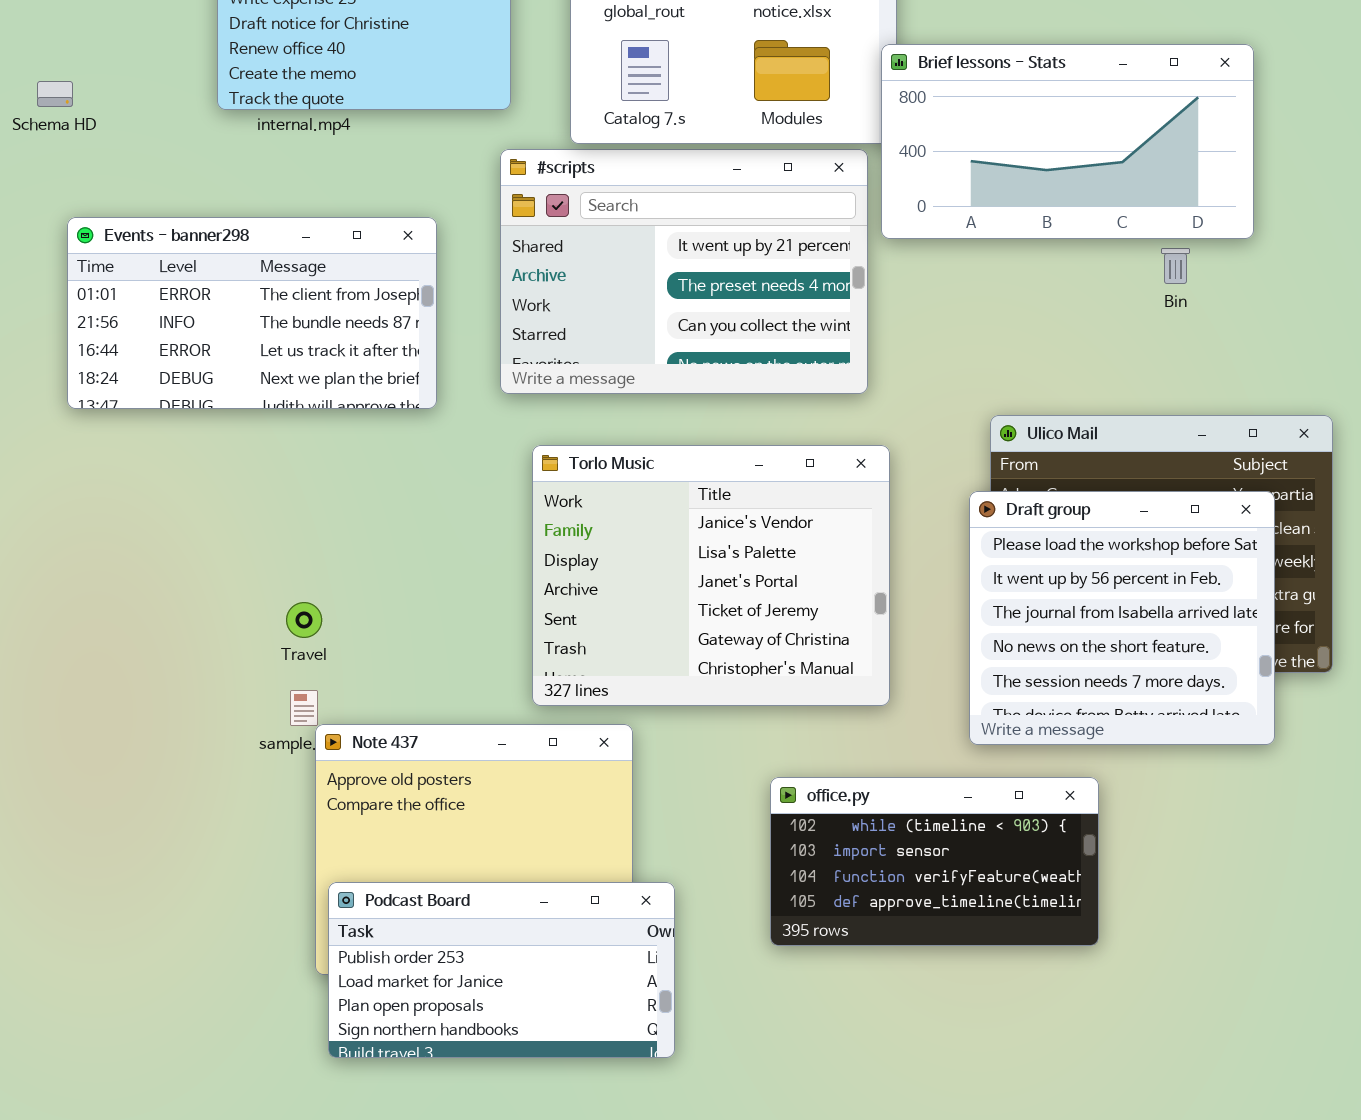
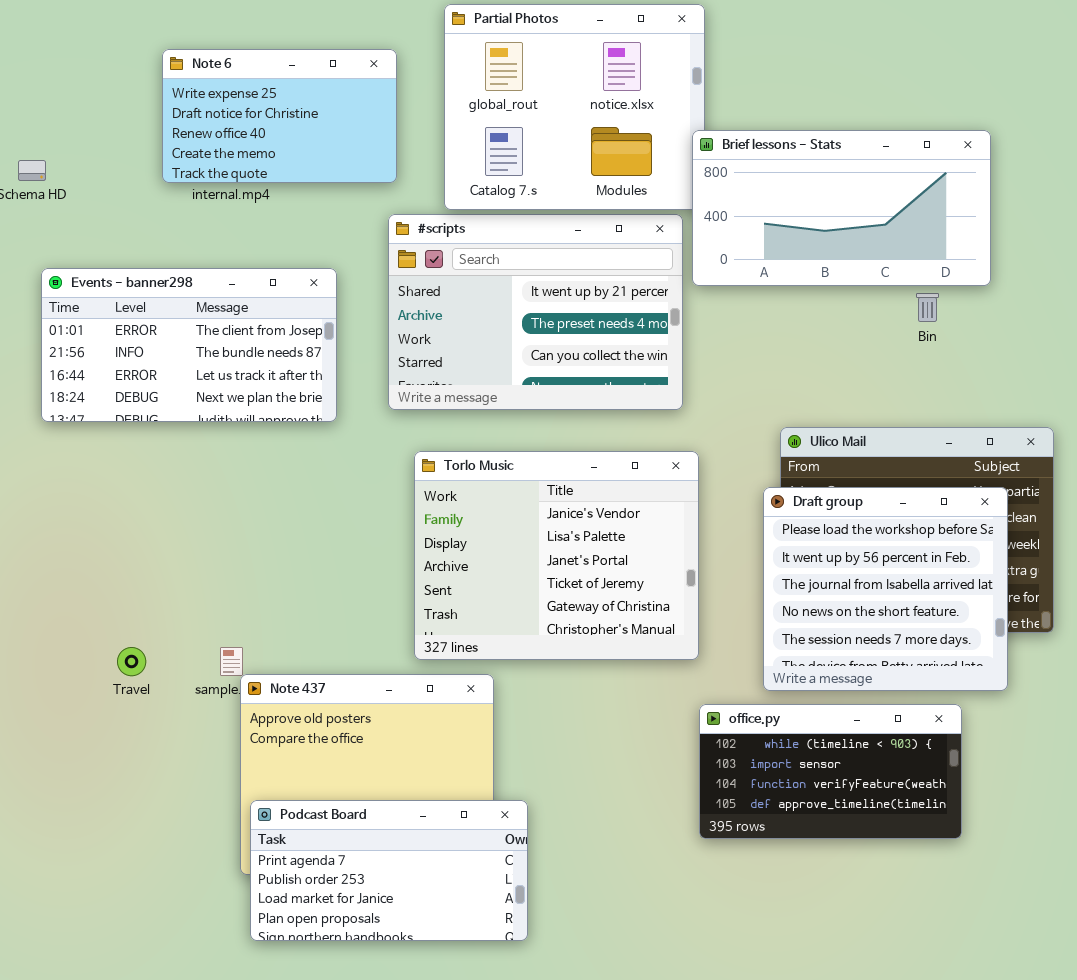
Travel: [286,602,322,638] -> [117,647,146,676], moved
office.py: [770,777,1099,946] -> [699,704,962,839], moved
Podcast Board: [328,882,675,1058] -> [250,800,528,941], scrolled up 1 row

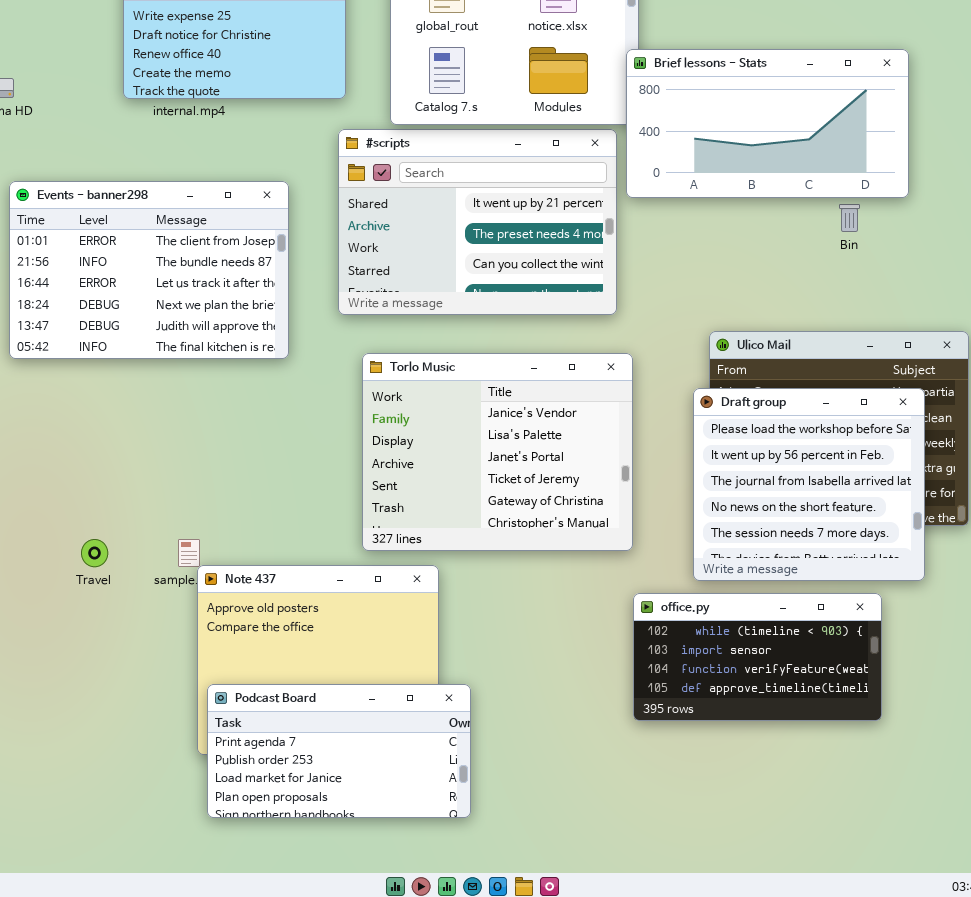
Events - banner298: [41,268,337,422] -> [9,181,289,359], resized

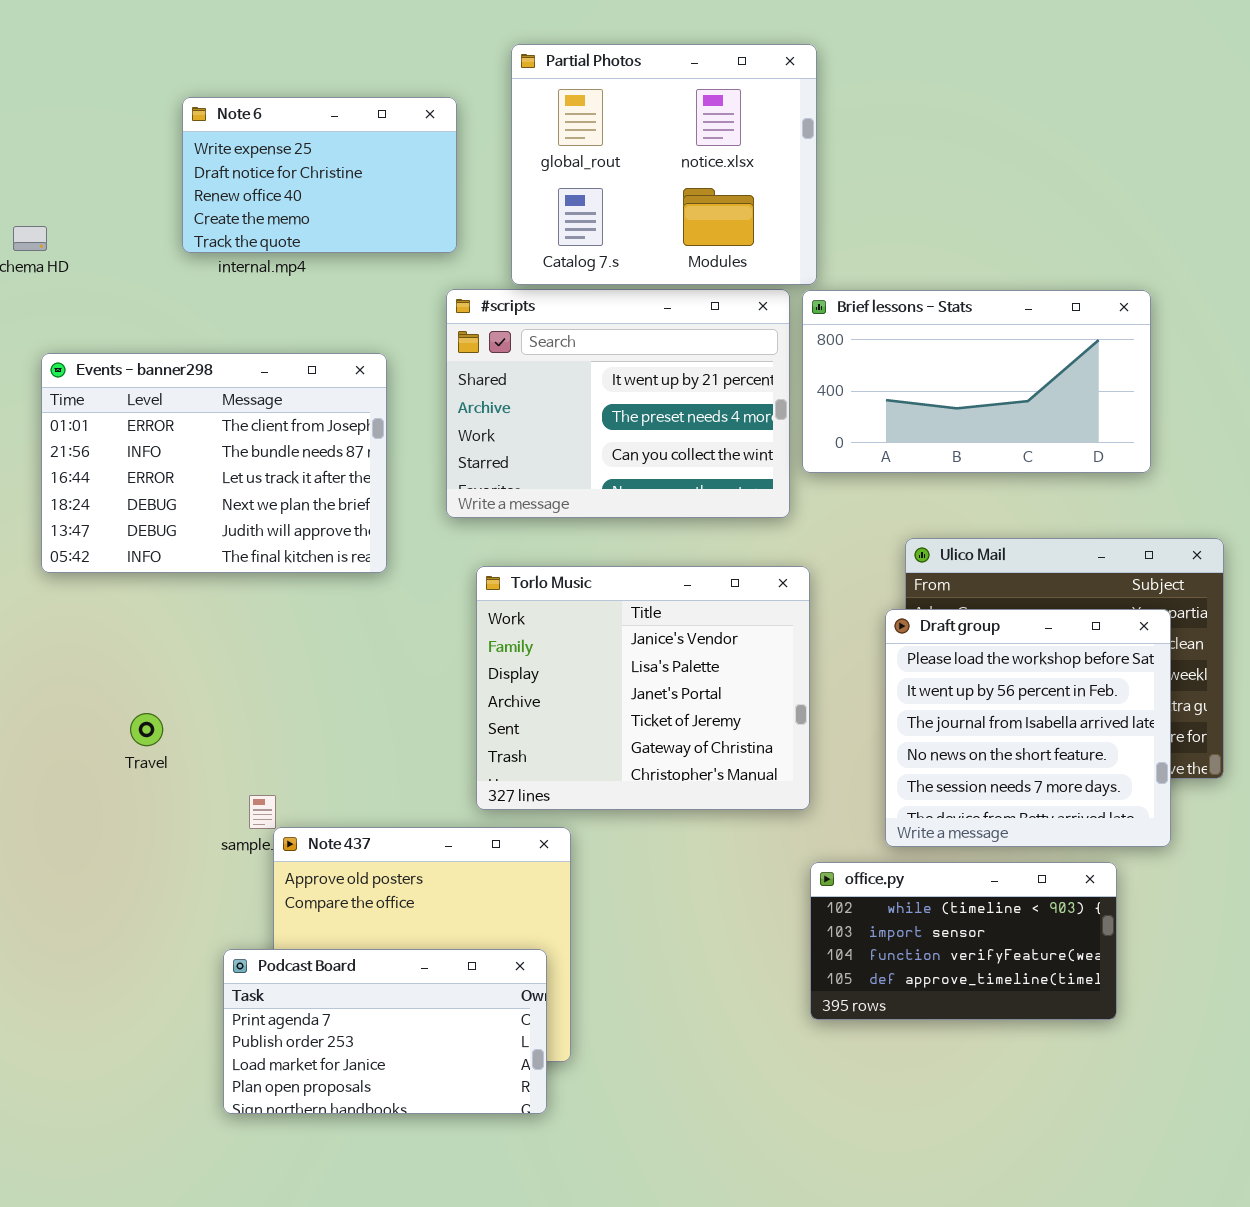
Brief lessons - Stats: [626,49,909,198] -> [802,290,1151,473], moved
Travel: [81,539,108,567] -> [130,713,163,746], moved
Podcast Board: [207,684,471,818] -> [223,949,547,1114], moved

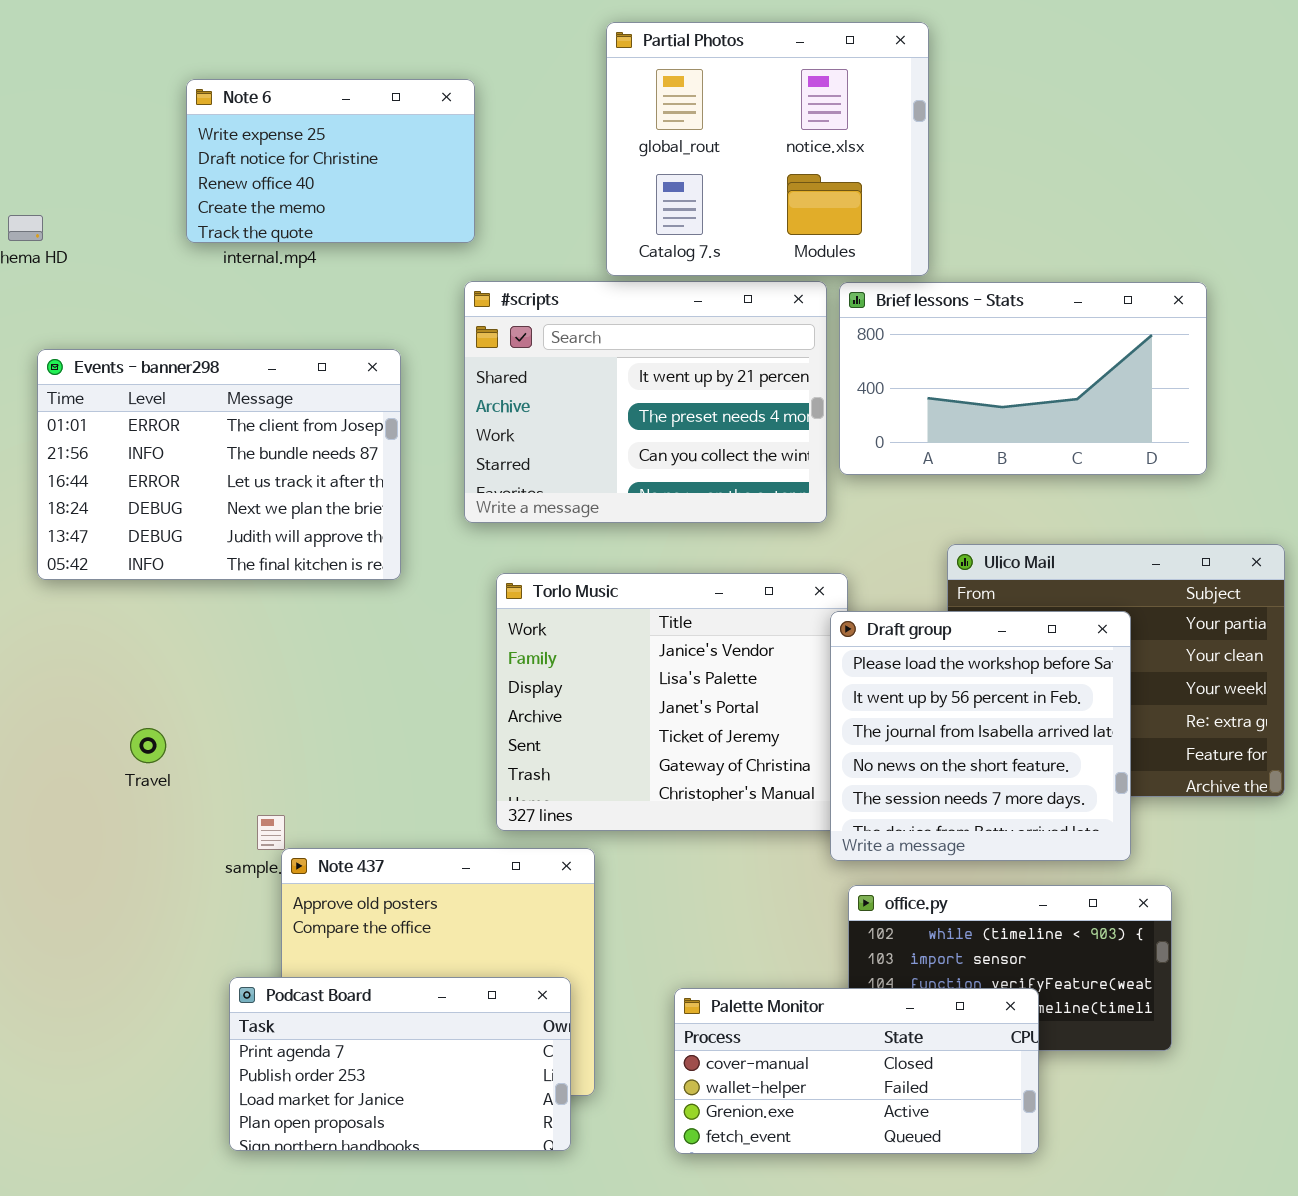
Partial Photos: [511,44,817,285] -> [606,22,929,276], moved
Draft group: [885,609,1171,847] -> [830,611,1131,861], moved
Palette Monitor: none -> [674,988,1039,1154], opened

